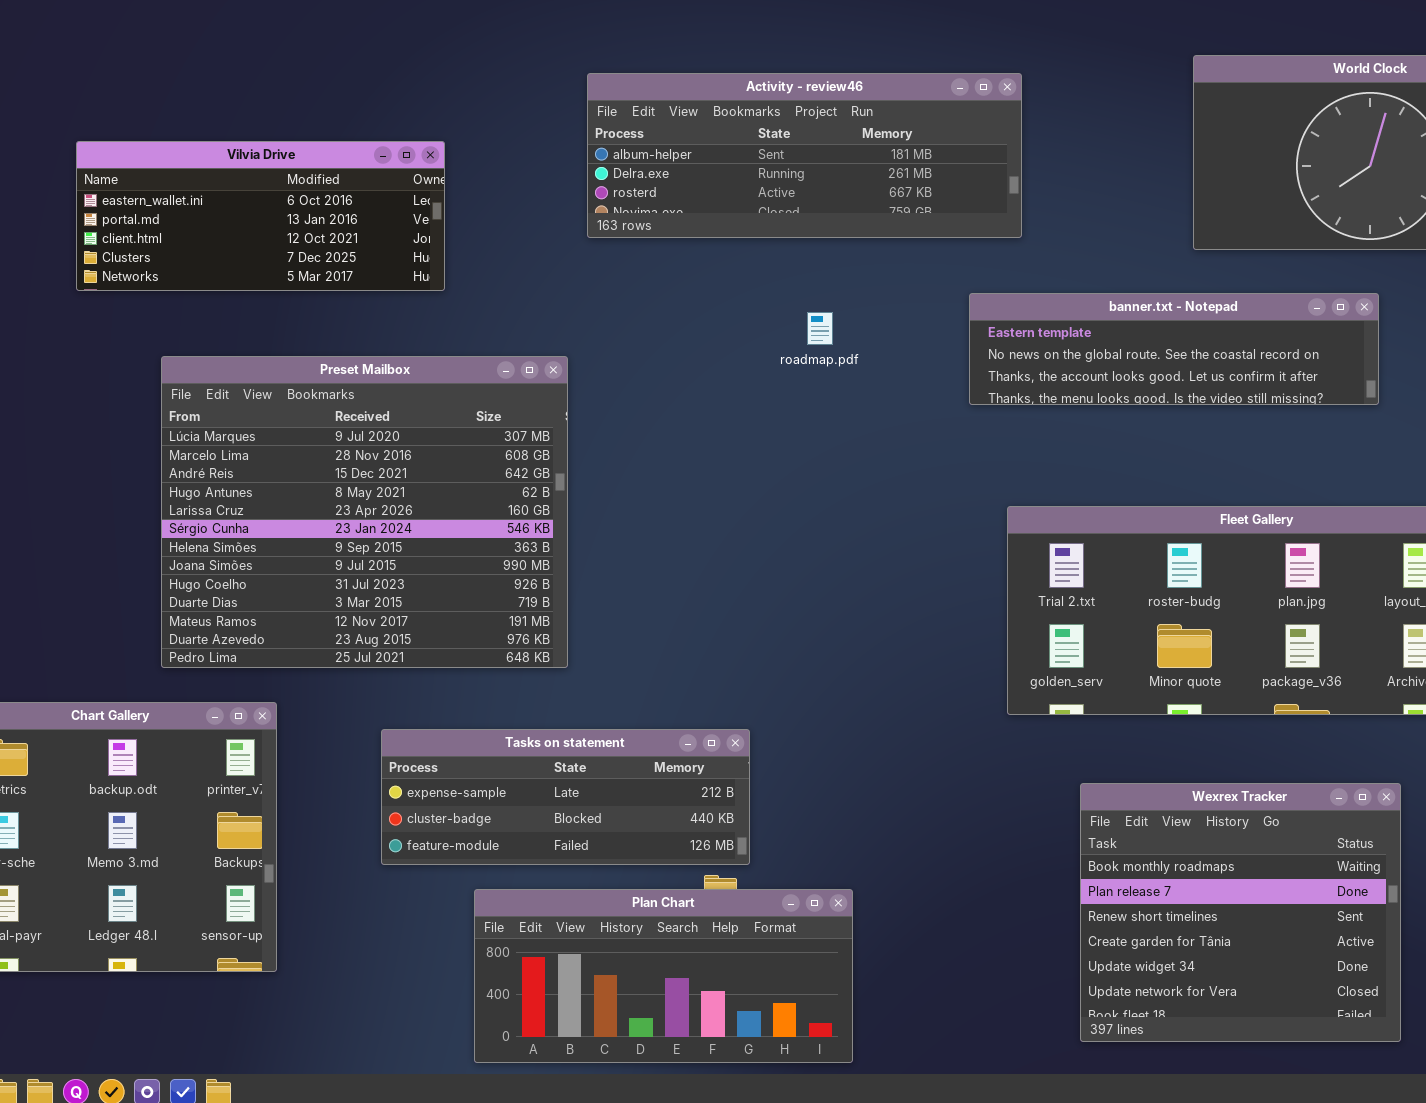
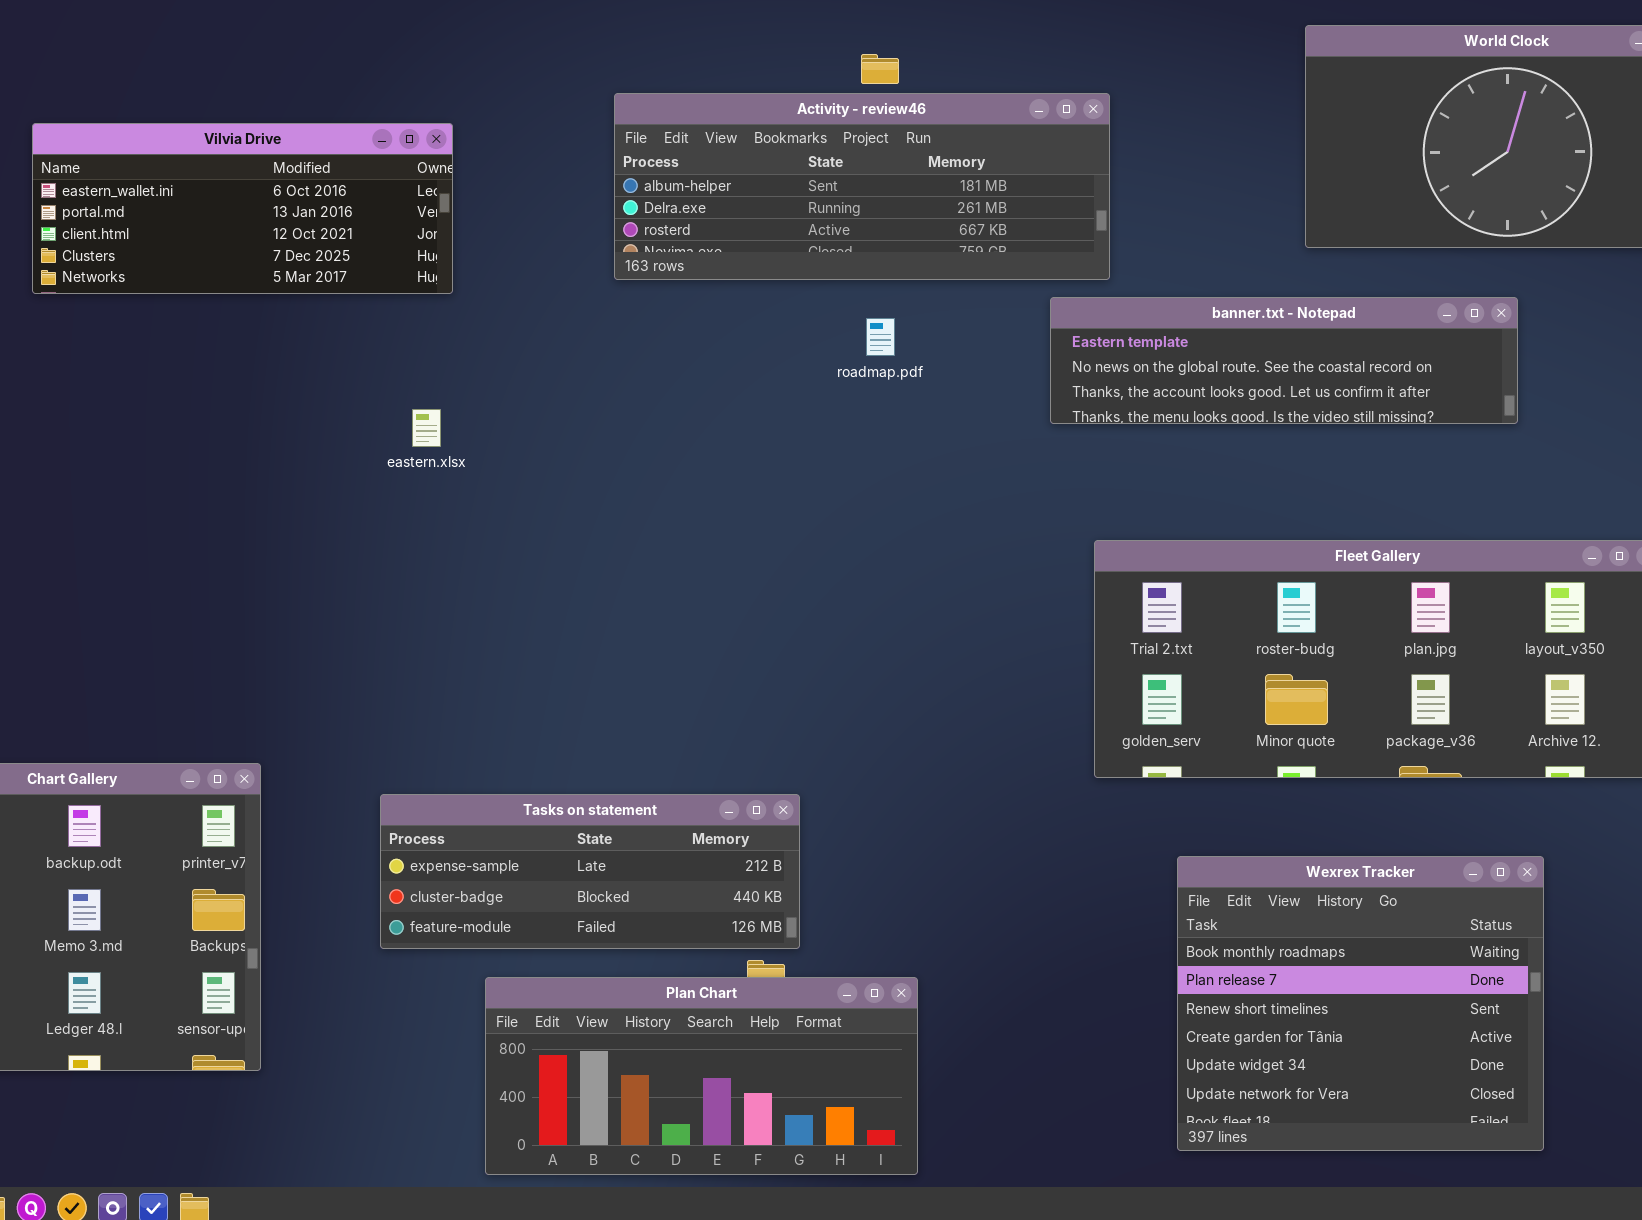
Activity - review46: [587,73,1022,238] -> [614,93,1110,280], moved
Preset Mailbox: [161,356,568,668] -> none, closed

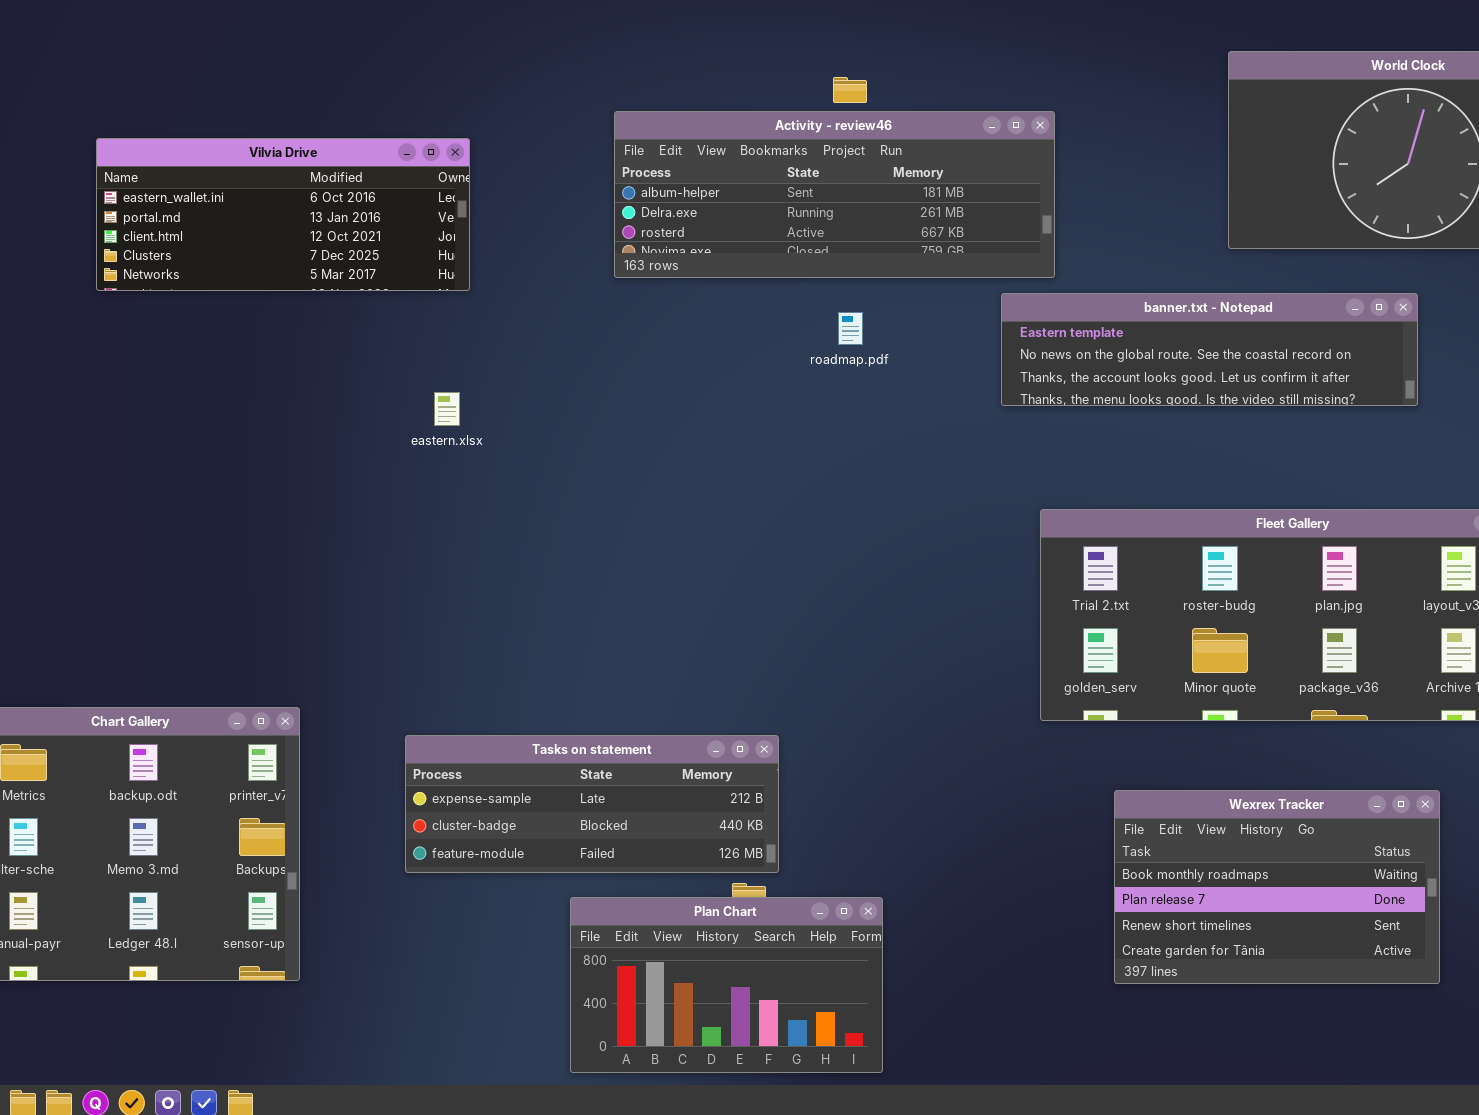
Wexrex Tracker: [1177,856,1544,1151] -> [1114,790,1440,984], resized
Plan Chart: [485,977,918,1175] -> [570,897,883,1073], resized

